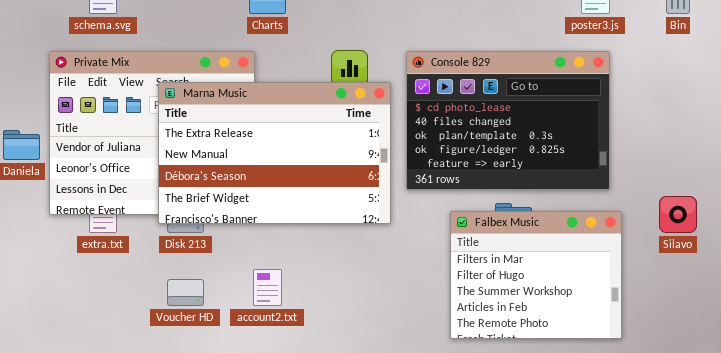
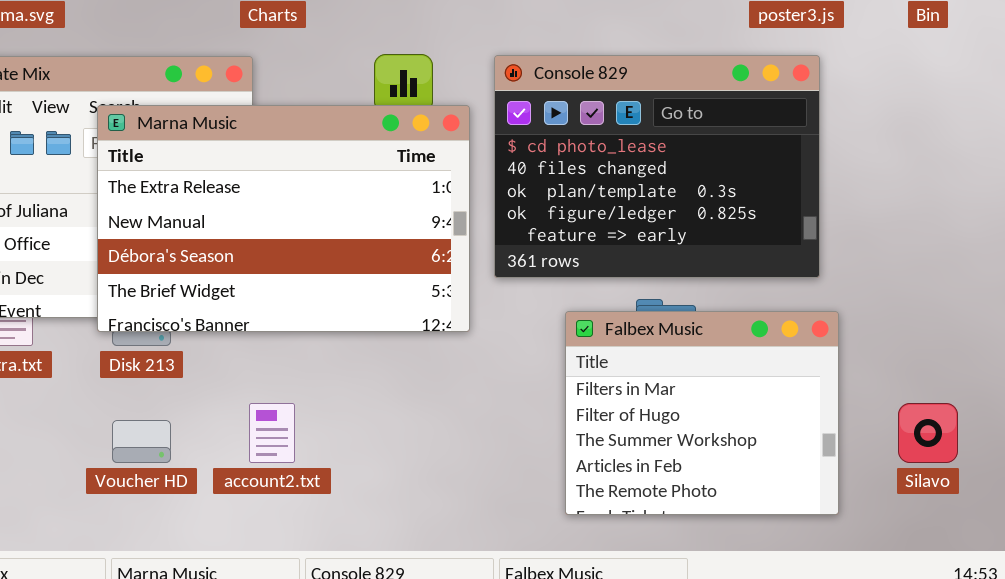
Silavo: [659,196,697,233] -> [898,403,958,463], moved

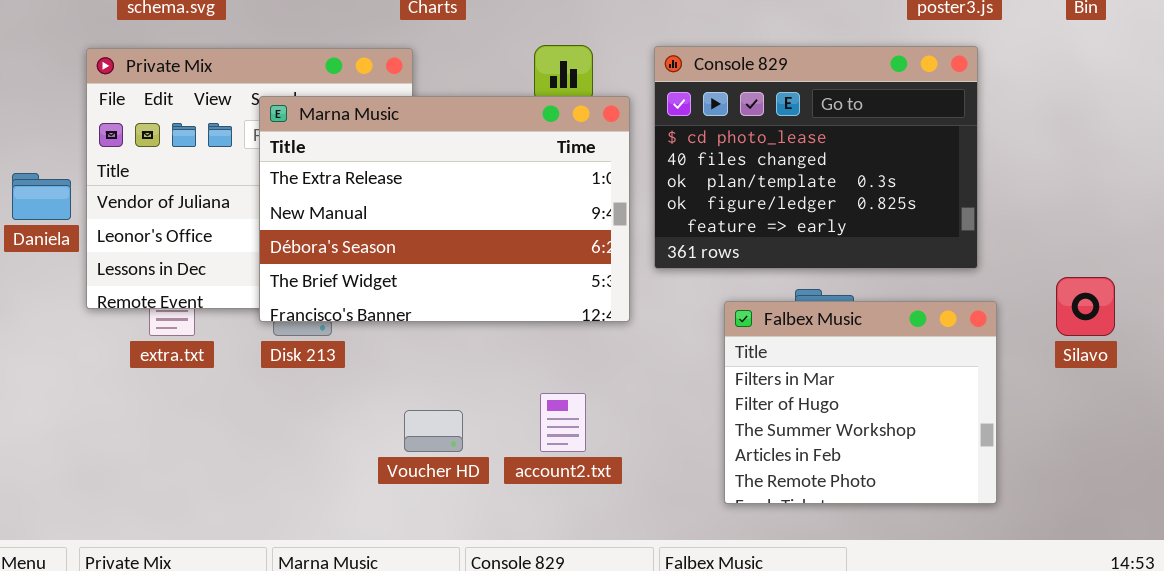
account2.txt: [249,403,295,463] -> [540,393,586,452], moved
Silavo: [898,403,958,463] -> [1056,277,1115,336], moved
Voucher HD: [112,420,171,463] -> [404,410,463,452], moved

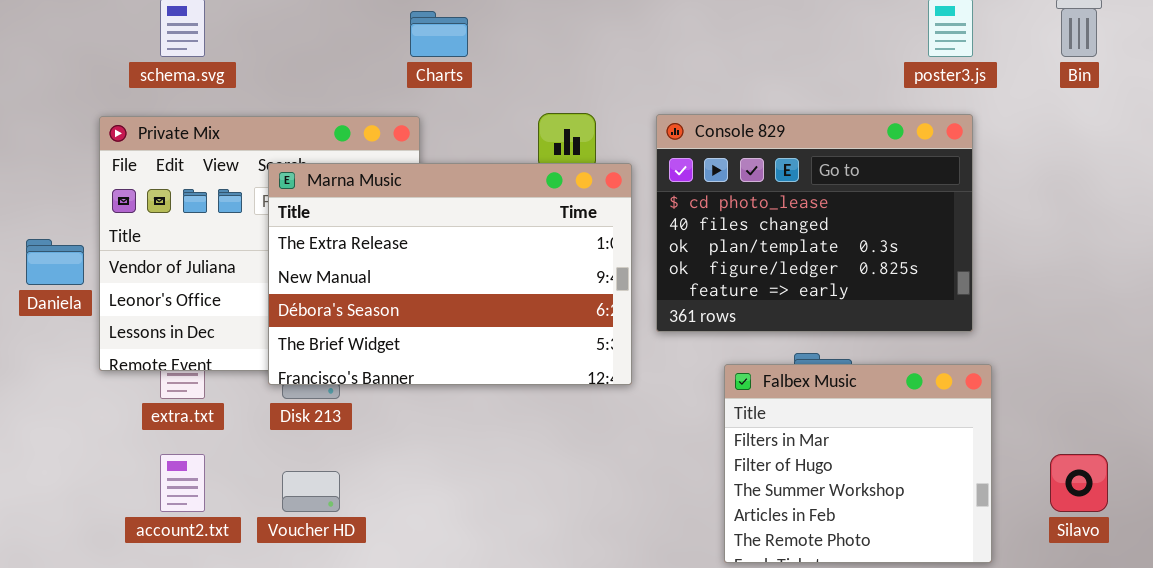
Silavo: [1056,277,1115,336] -> [1050,454,1108,512], moved
account2.txt: [540,393,586,452] -> [160,454,205,512], moved
Voucher HD: [404,410,463,452] -> [282,471,340,512], moved

